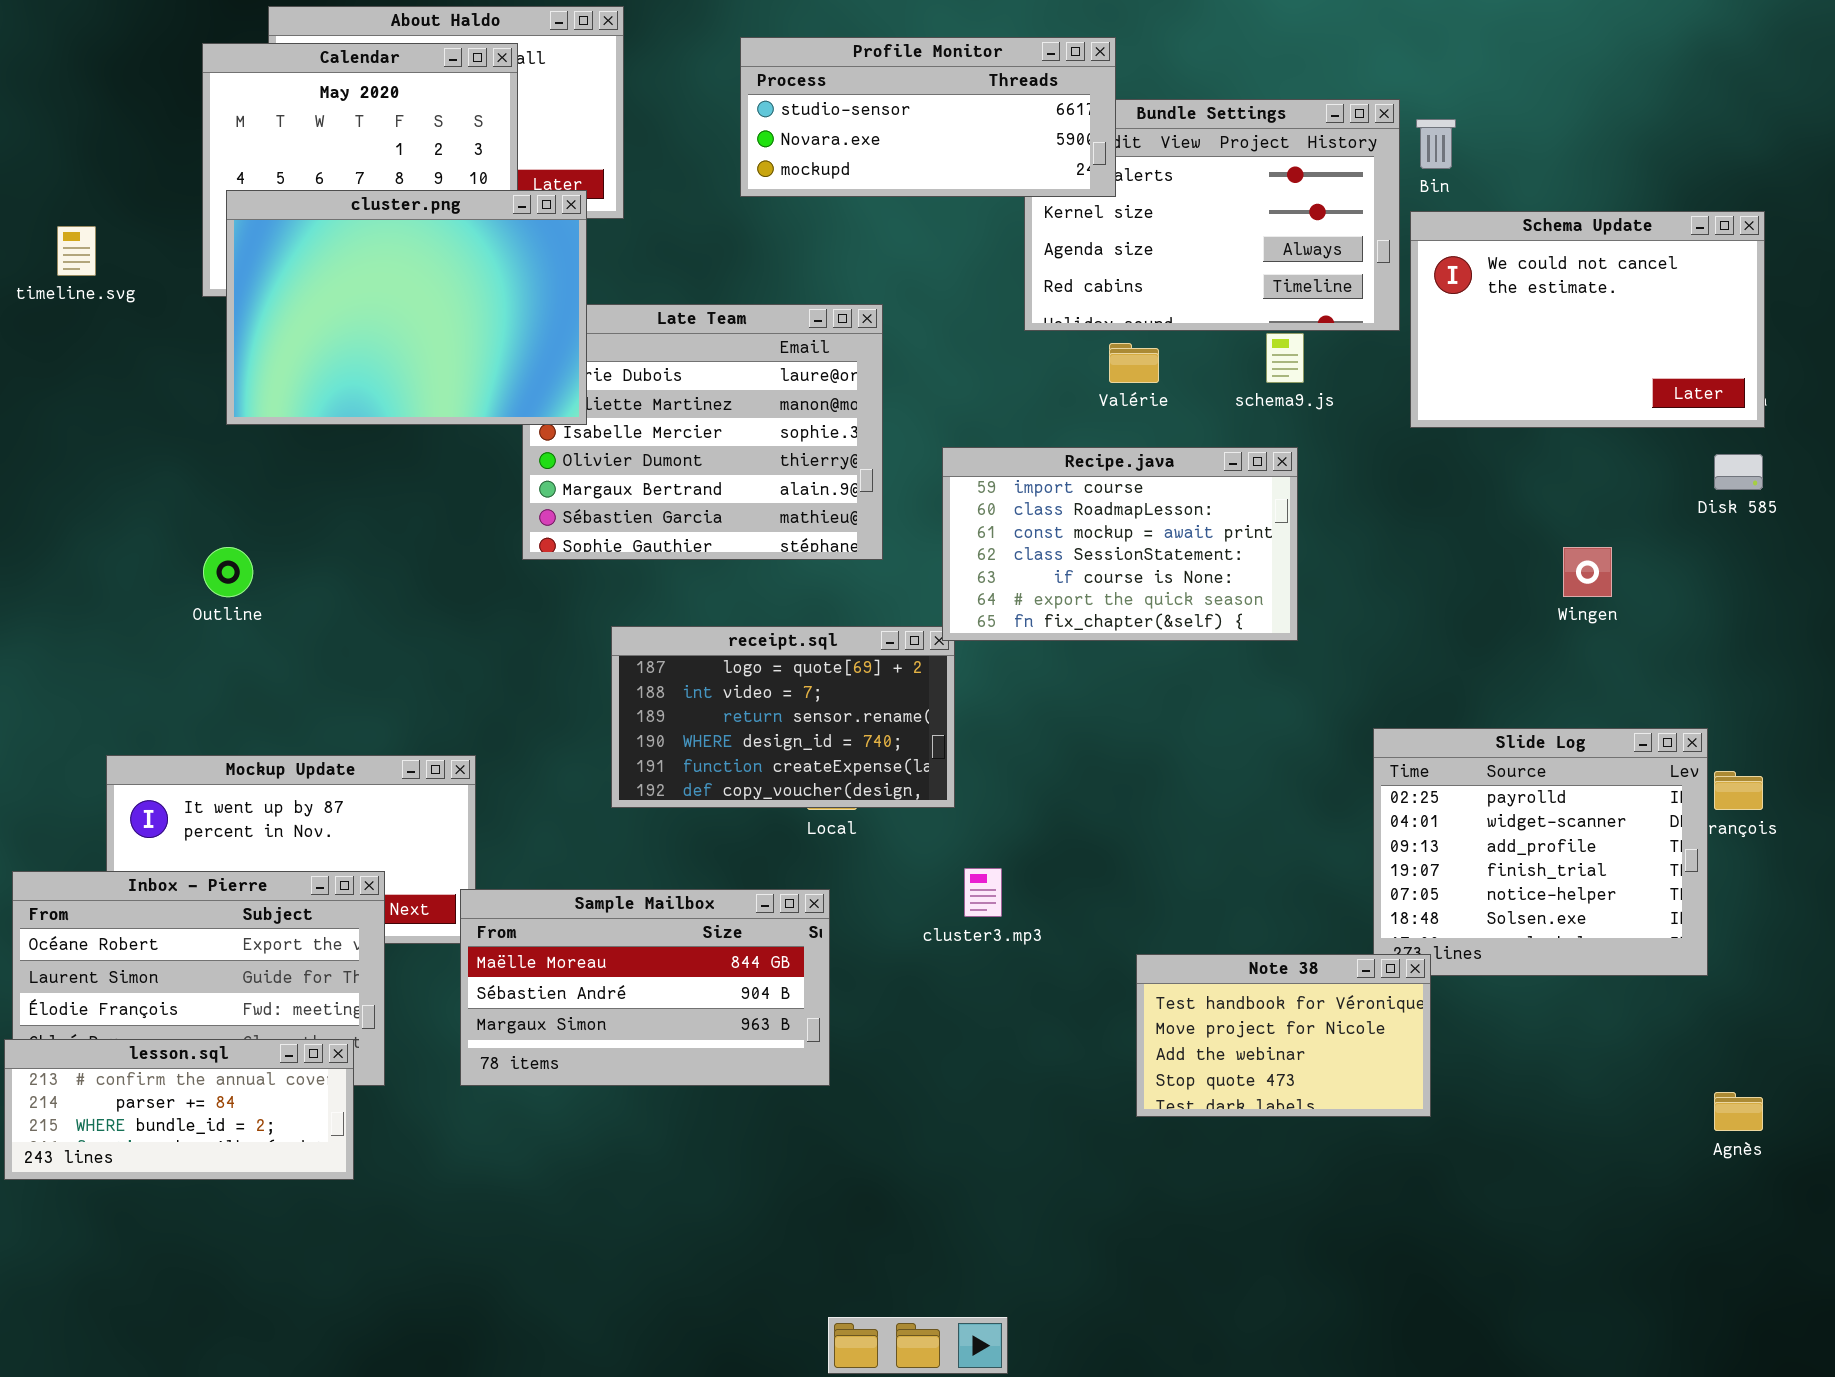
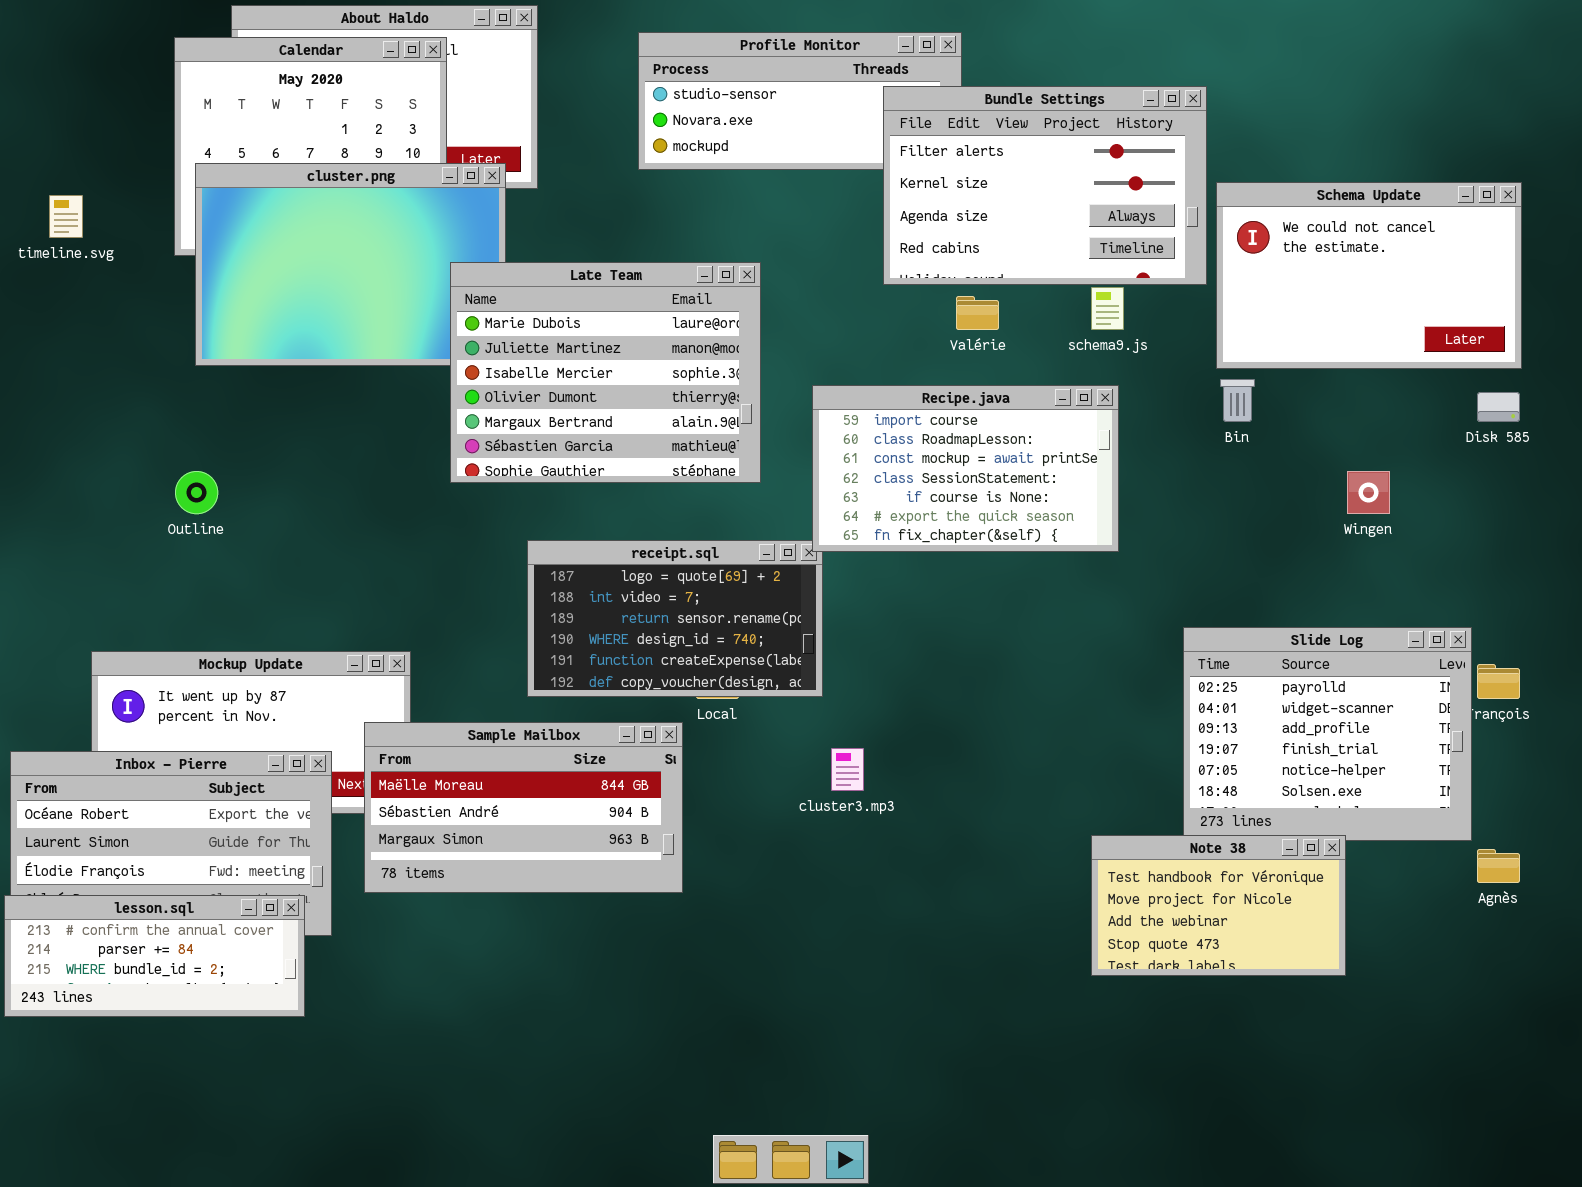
Bundle Settings: [1024,99,1400,331] -> [883,86,1207,285], raised
Bin: [1416,119,1456,169] -> [1220,379,1255,422], moved
Late Team: [522,304,883,560] -> [450,262,761,483], raised
Sample Mailbox: [460,889,830,1086] -> [364,722,683,893], moved
Note 38: [1136,954,1431,1117] -> [1091,835,1346,976], moved
Agnès: [1714,1092,1763,1131] -> [1477,849,1520,883], moved

